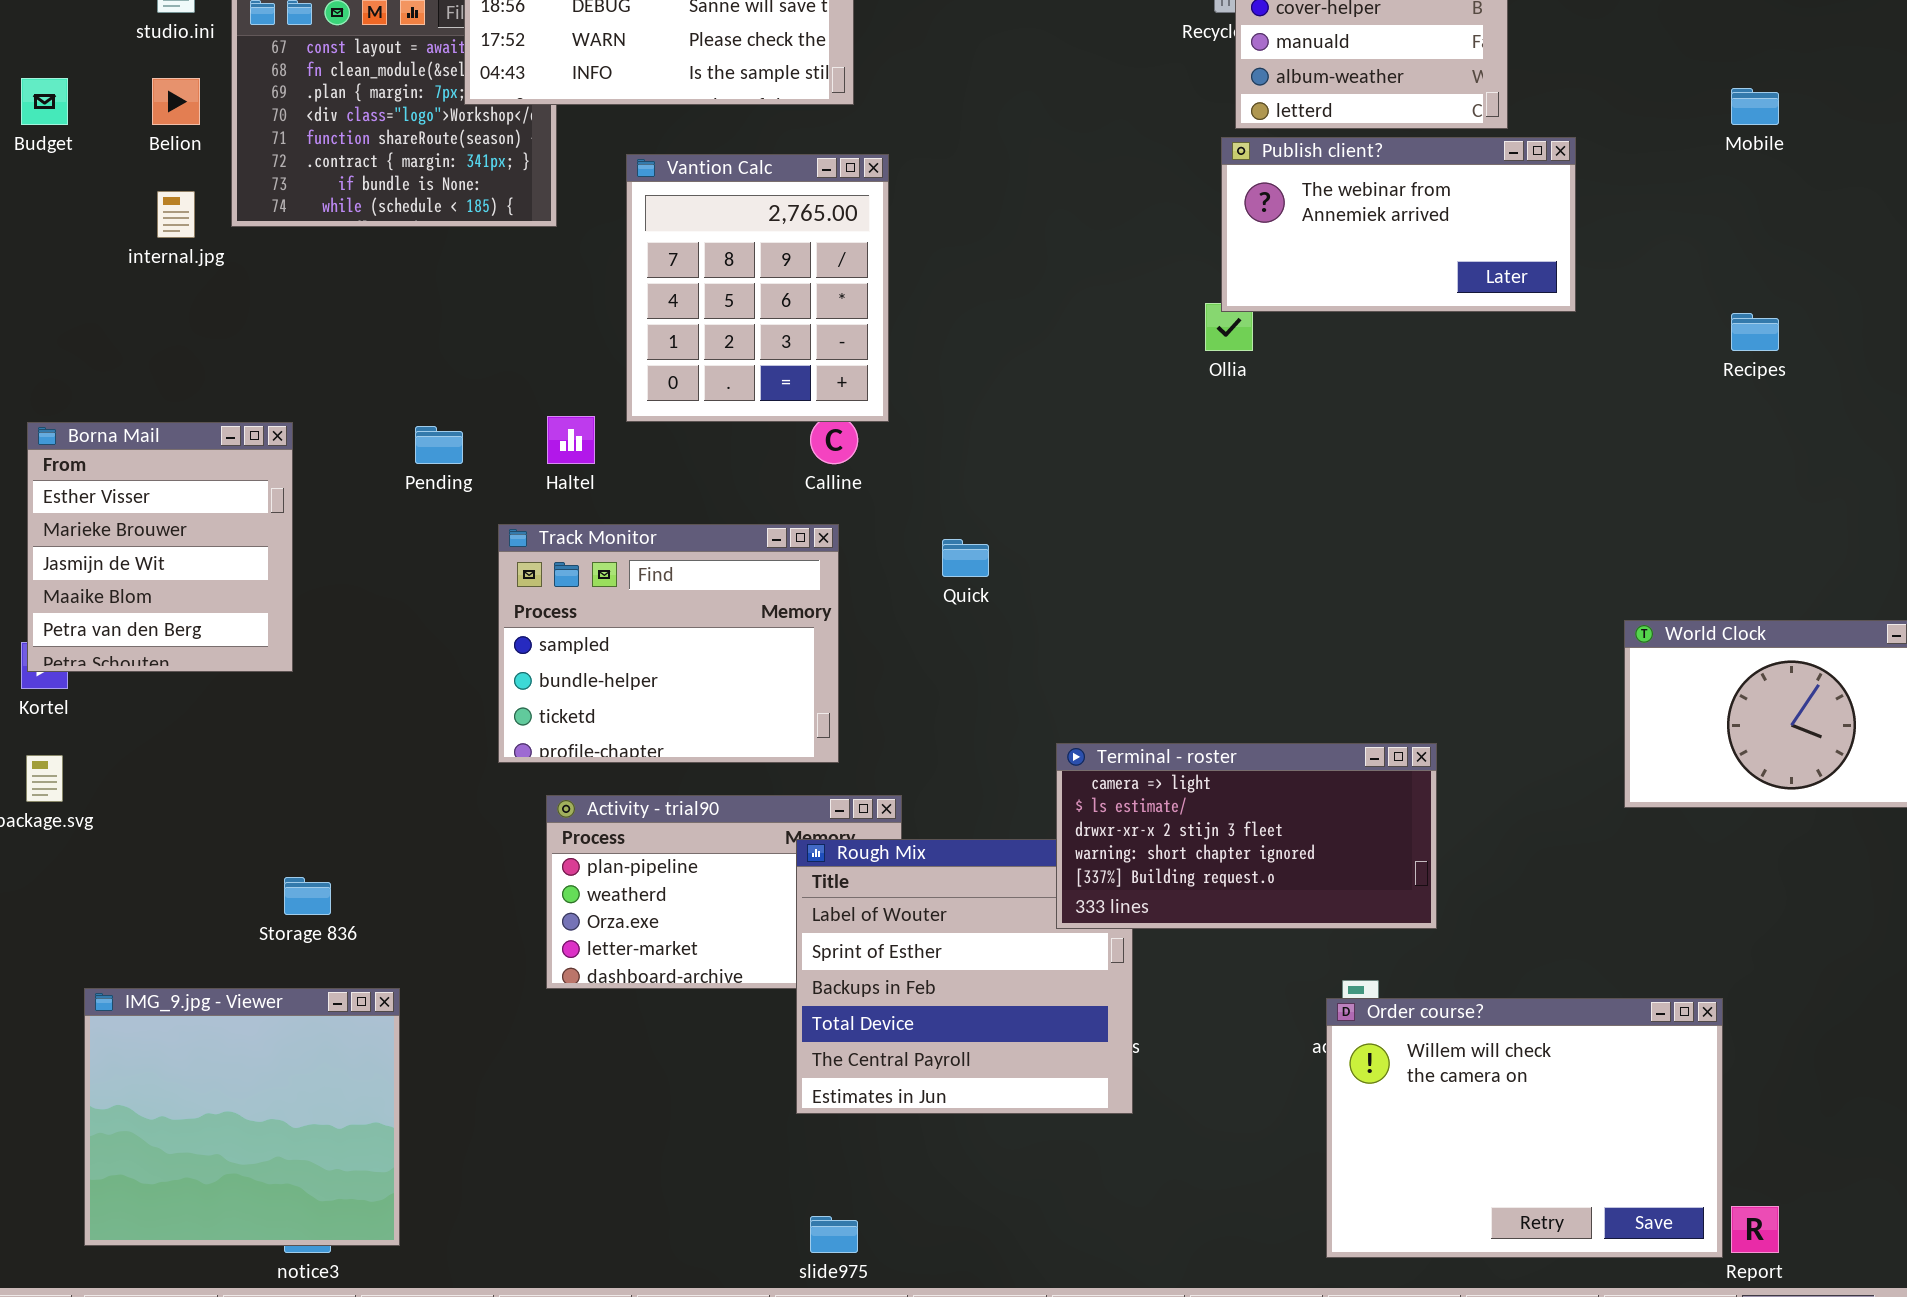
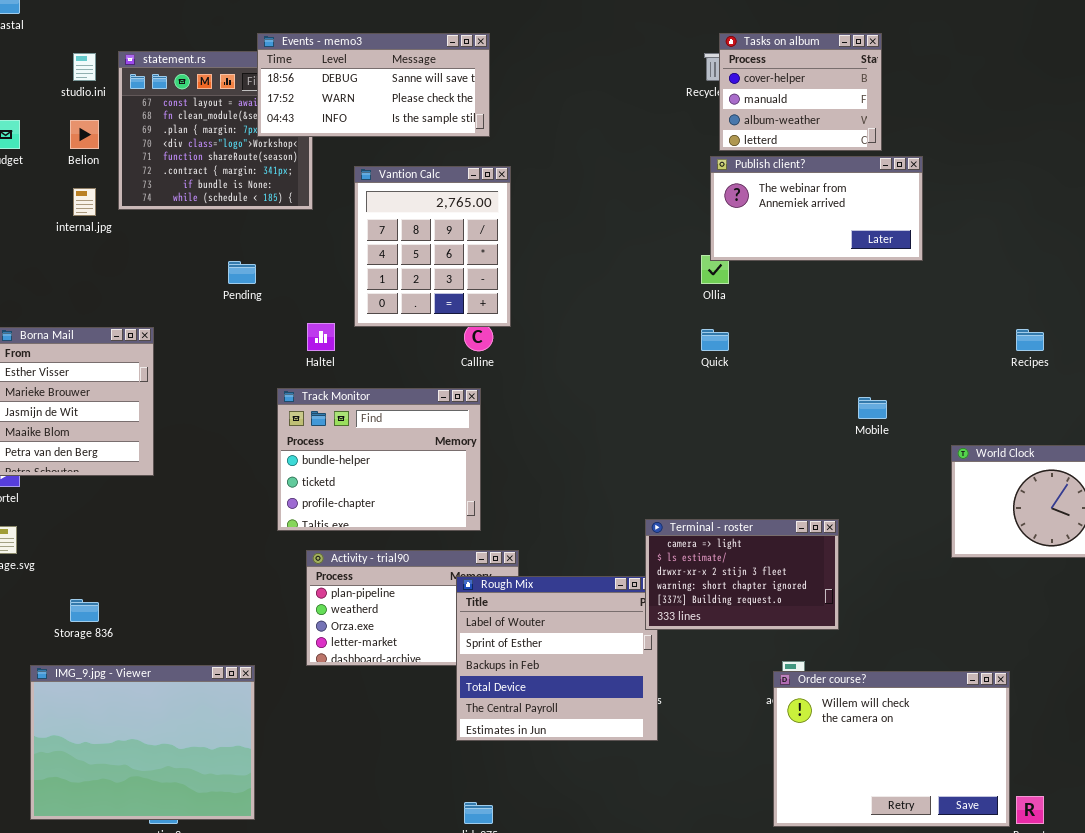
Mobile: [1731,88,1779,125] -> [858,397,887,419], moved
Recipes: [1731,313,1779,351] -> [1016,329,1044,351], moved
Pending: [415,426,463,464] -> [228,261,256,284], moved
Track Monitor: [498,524,839,763] -> [277,388,481,531], scrolled down 1 row
Quick: [942,539,989,577] -> [701,329,729,351], moved
Terminal - roster: [1056,743,1437,929] -> [645,519,839,630], resized
Storage 836: [284,877,331,915] -> [70,599,99,622], moved
IMG_9.jpg - Viewer: [84,988,400,1246] -> [30,665,255,820], resized

